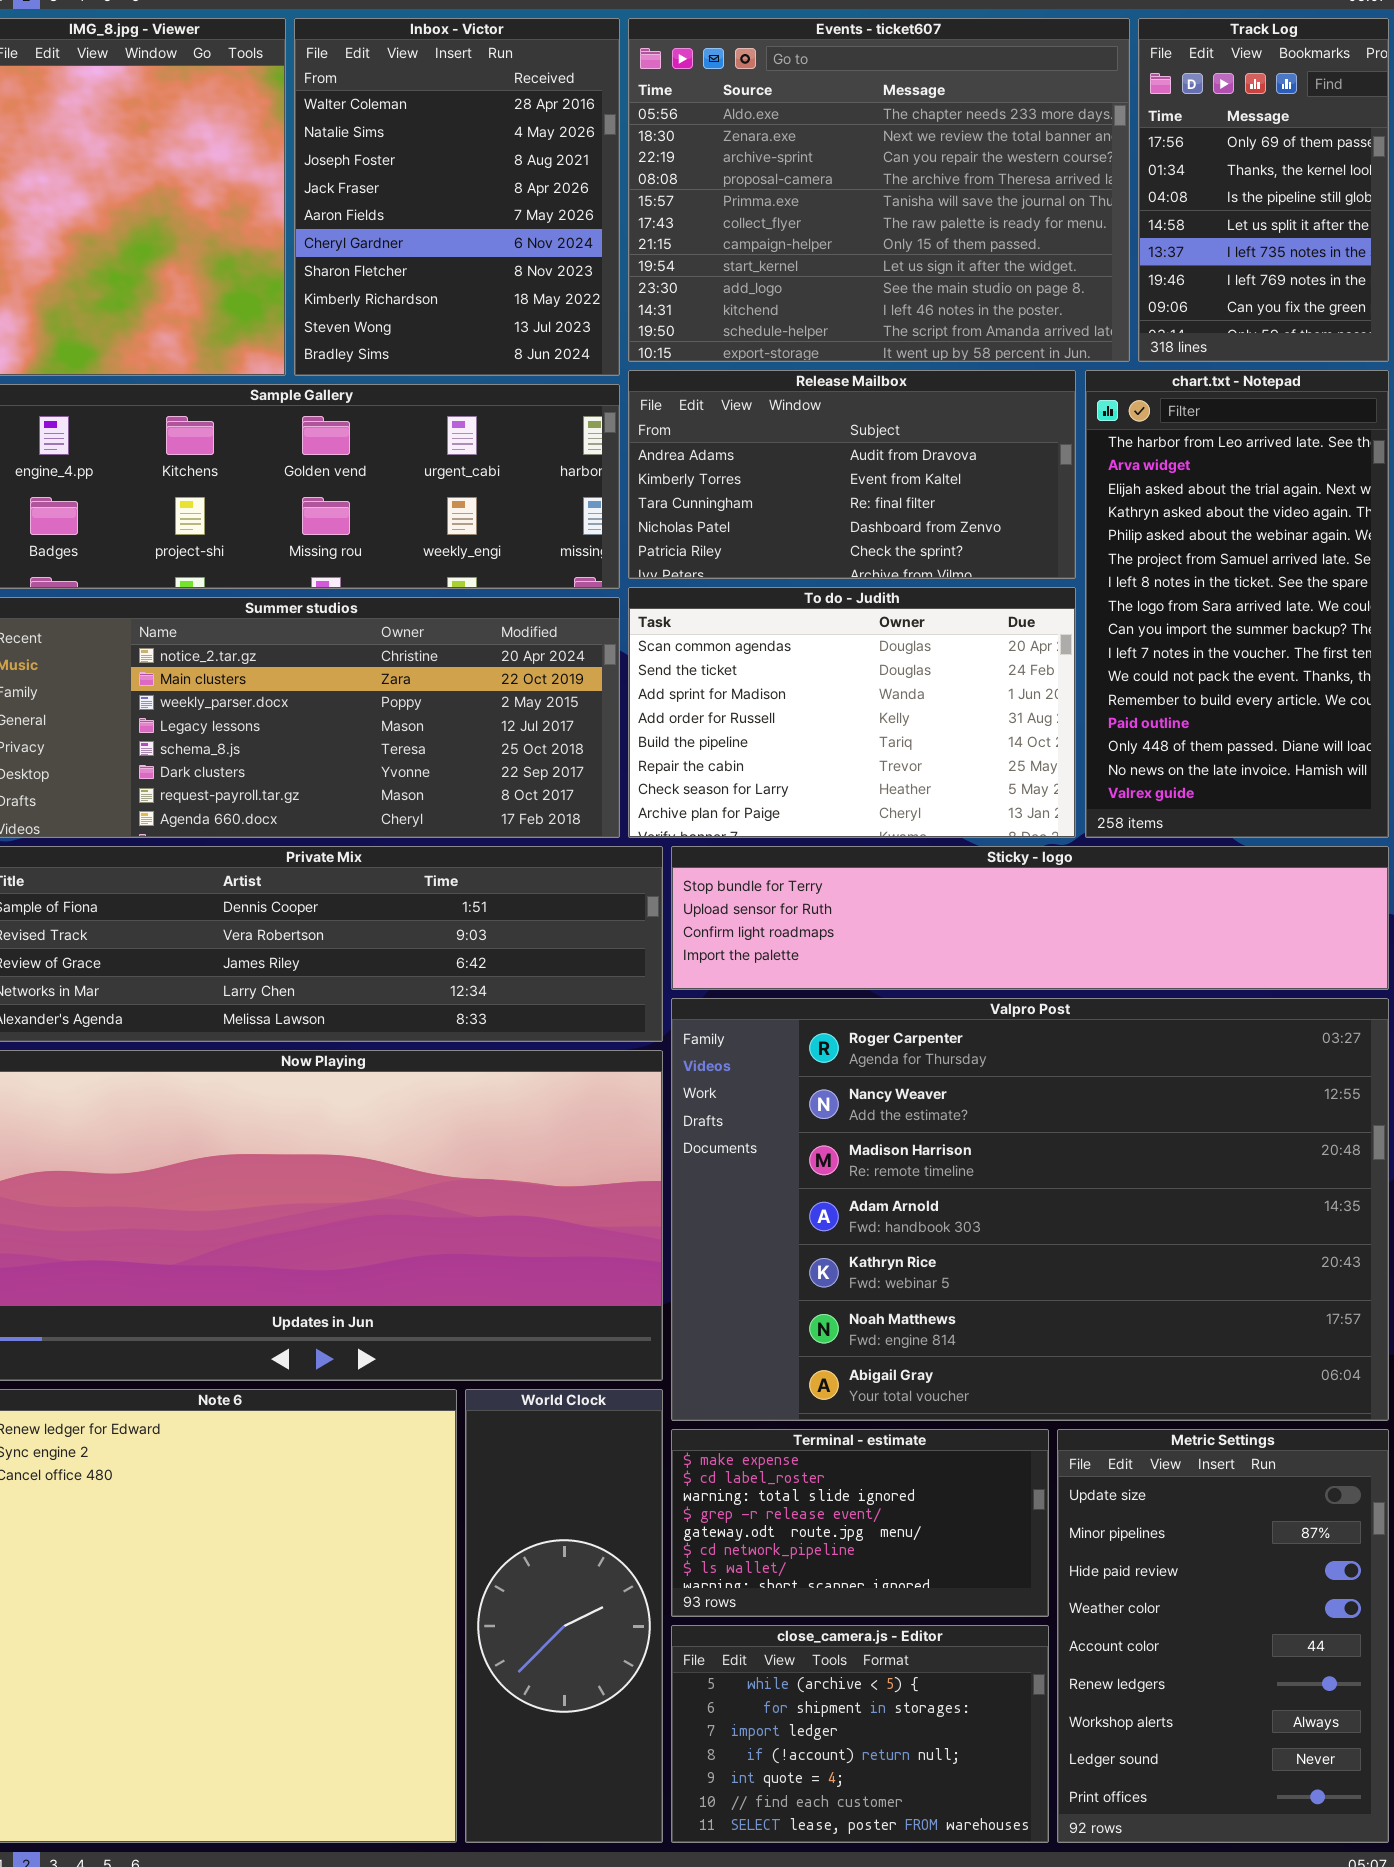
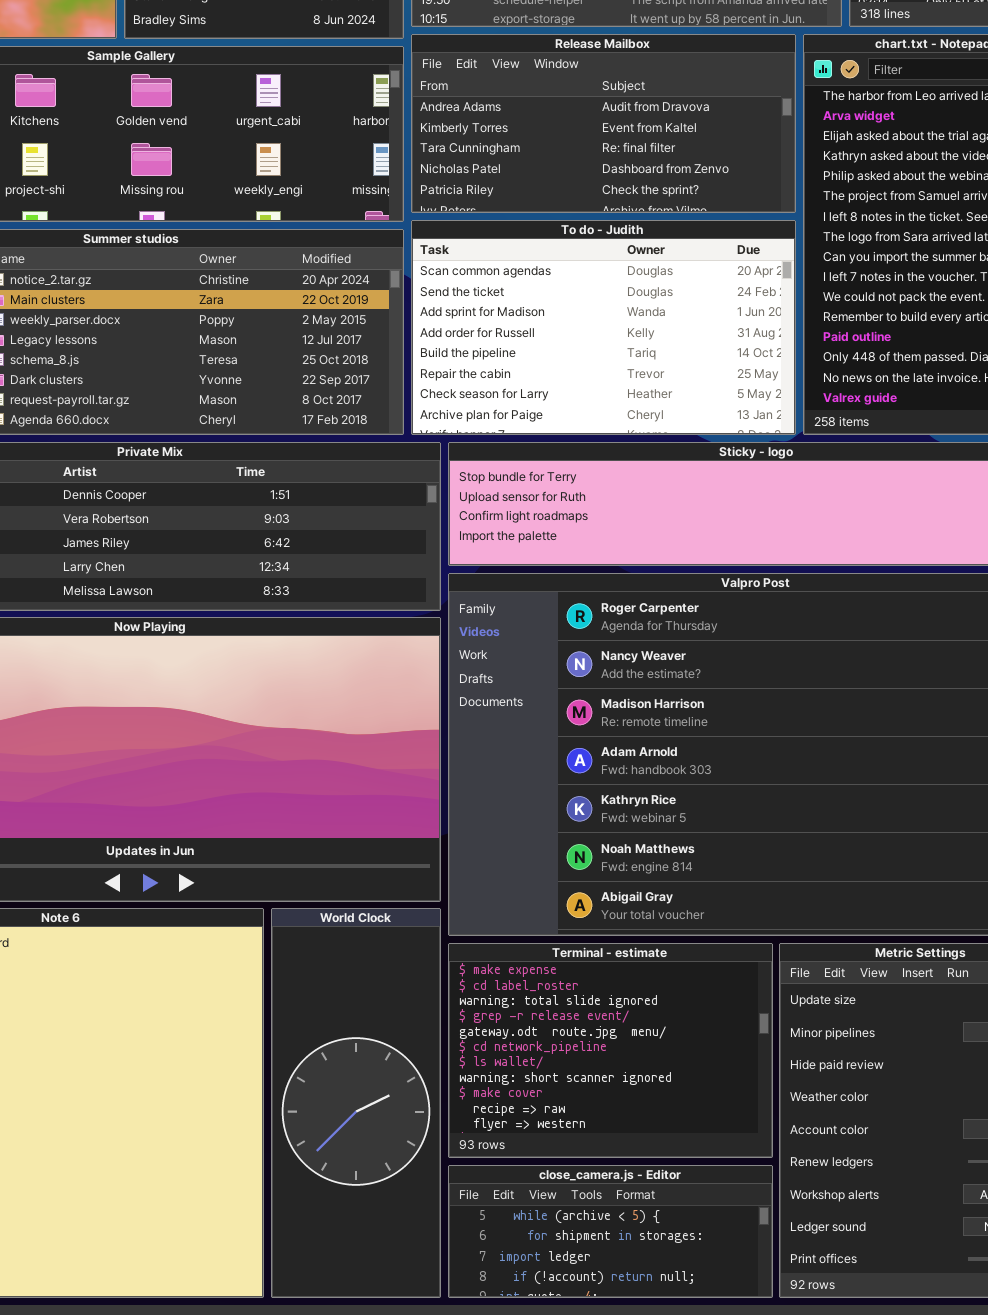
Terminal - estimate: [671,1429,1049,1617] -> [448,943,773,1158], resized
close_camera.js - Editor: [671,1625,1049,1843] -> [448,1165,773,1298], resized

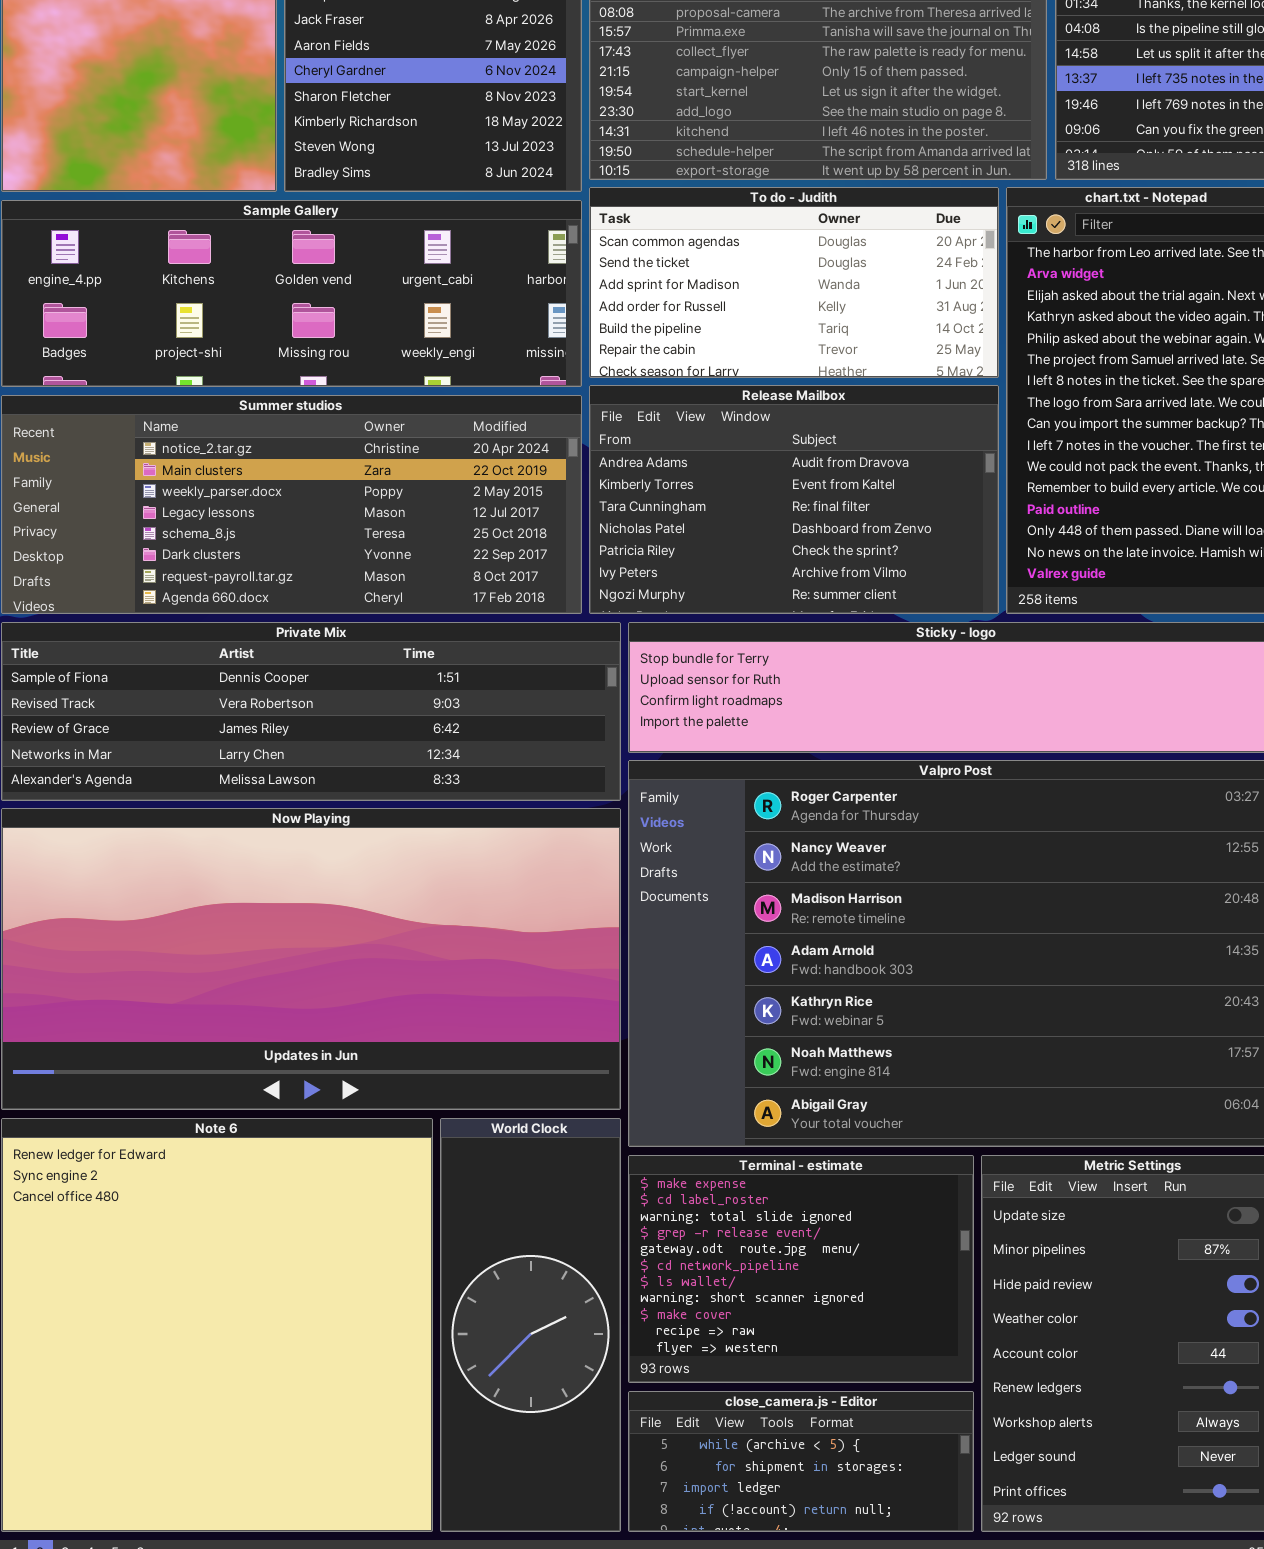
Release Mailbox: [411,34,796,213] -> [589,385,999,614], moved, resized
To do - Judith: [411,220,796,435] -> [589,187,999,378], moved, resized

